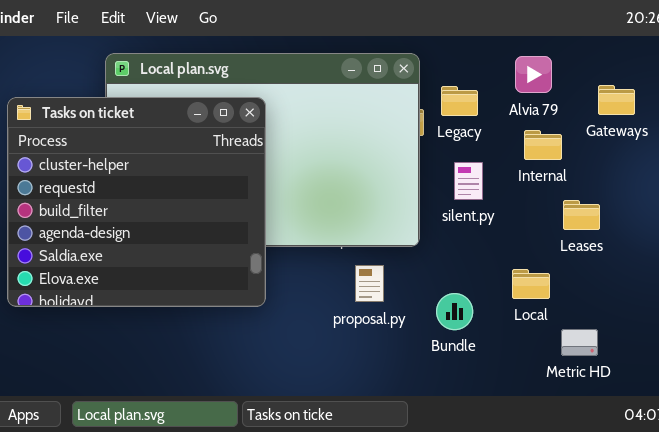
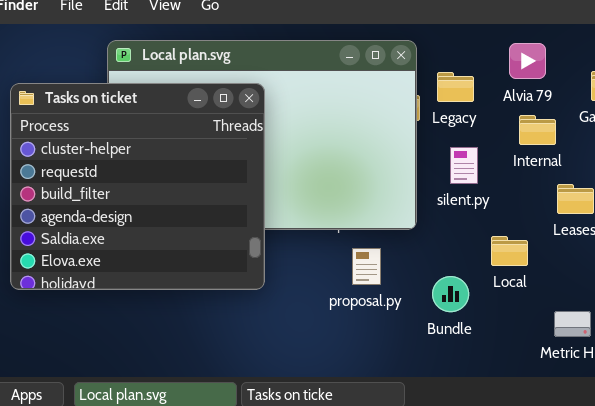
Local: [512,269,550,299] -> [491,236,528,266], moved

